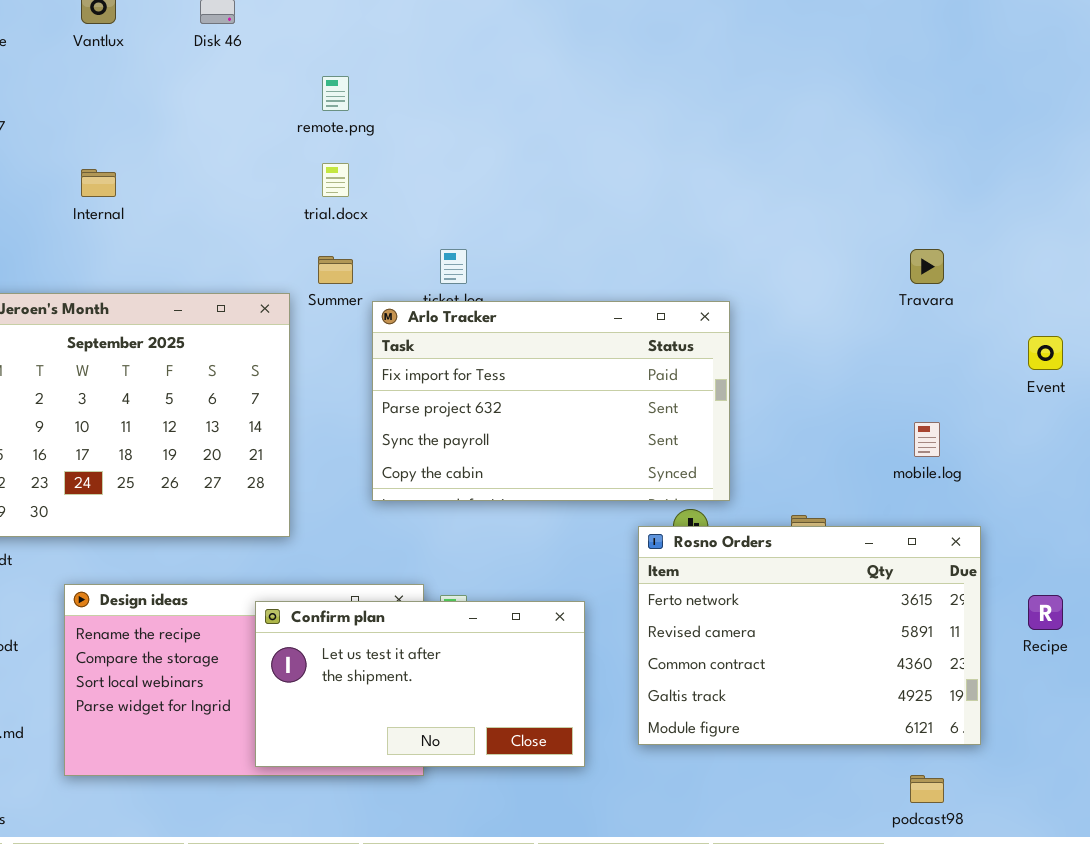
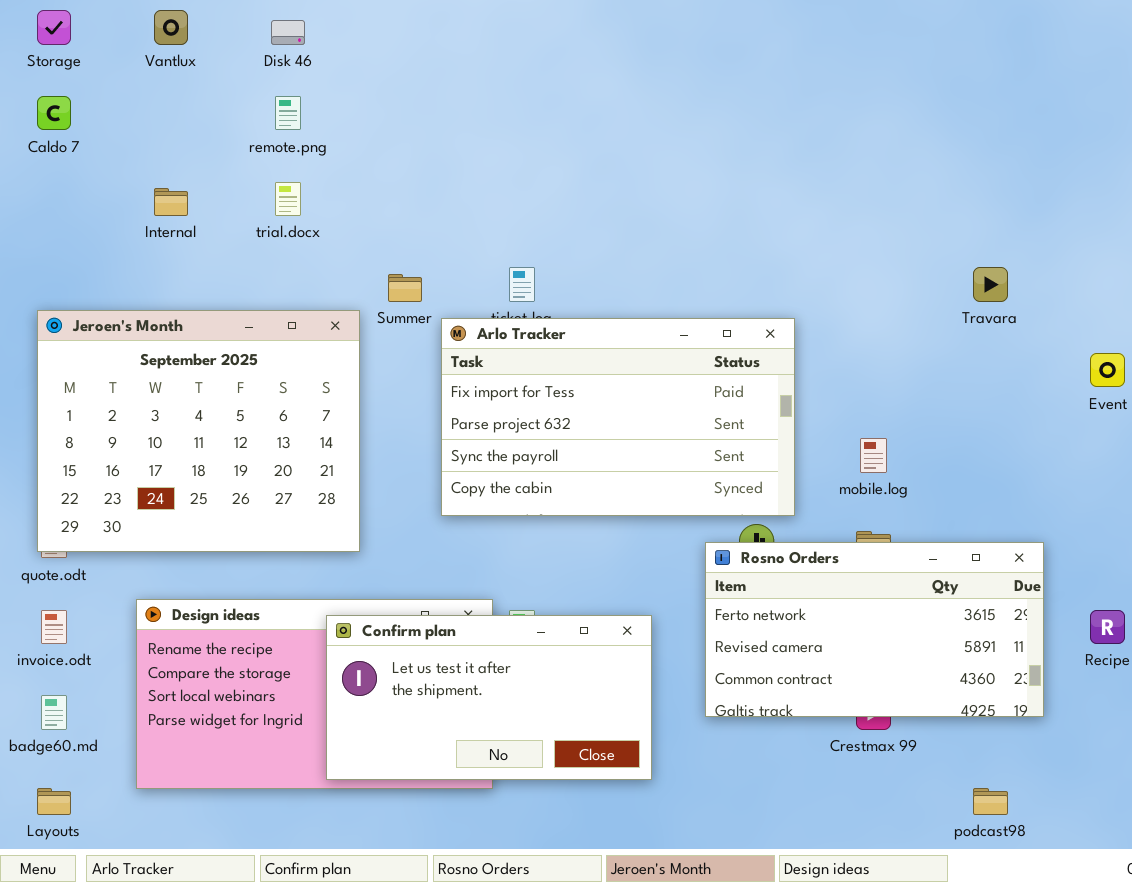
remote.png: [322,76,349,111] -> [275,96,301,130], moved
trial.docx: [322,163,349,197] -> [275,182,301,216], moved
mobile.log: [914,422,940,457] -> [860,438,887,473], moved
Rosno Orders: [638,526,981,745] -> [705,542,1044,717], resized

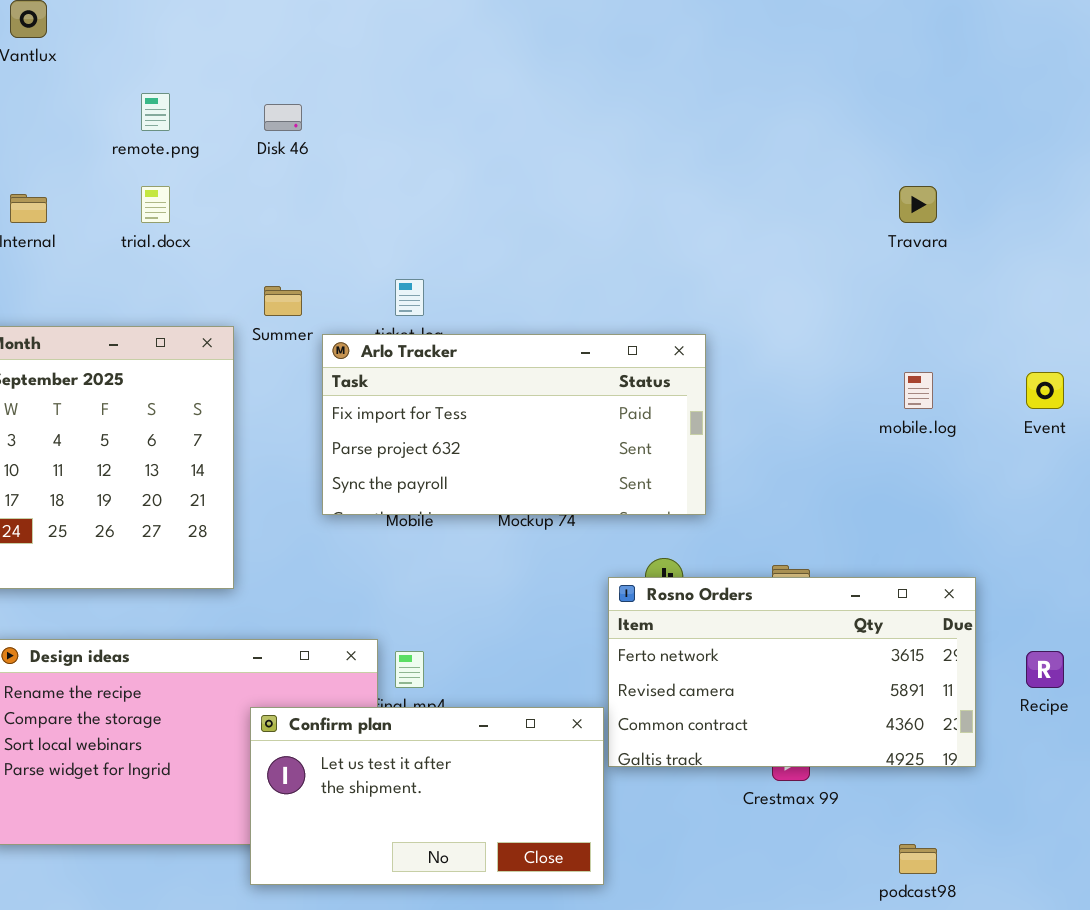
Disk 46: [271,20,305,45] -> [264,104,302,131], moved
Travara: [973,267,1008,302] -> [899,186,937,223], moved
Arlo Tracker: [441,318,795,516] -> [322,334,706,515], resized
mobile.log: [860,438,887,473] -> [904,372,933,409], moved
Confirm plan: [326,615,652,780] -> [250,707,604,885], moved

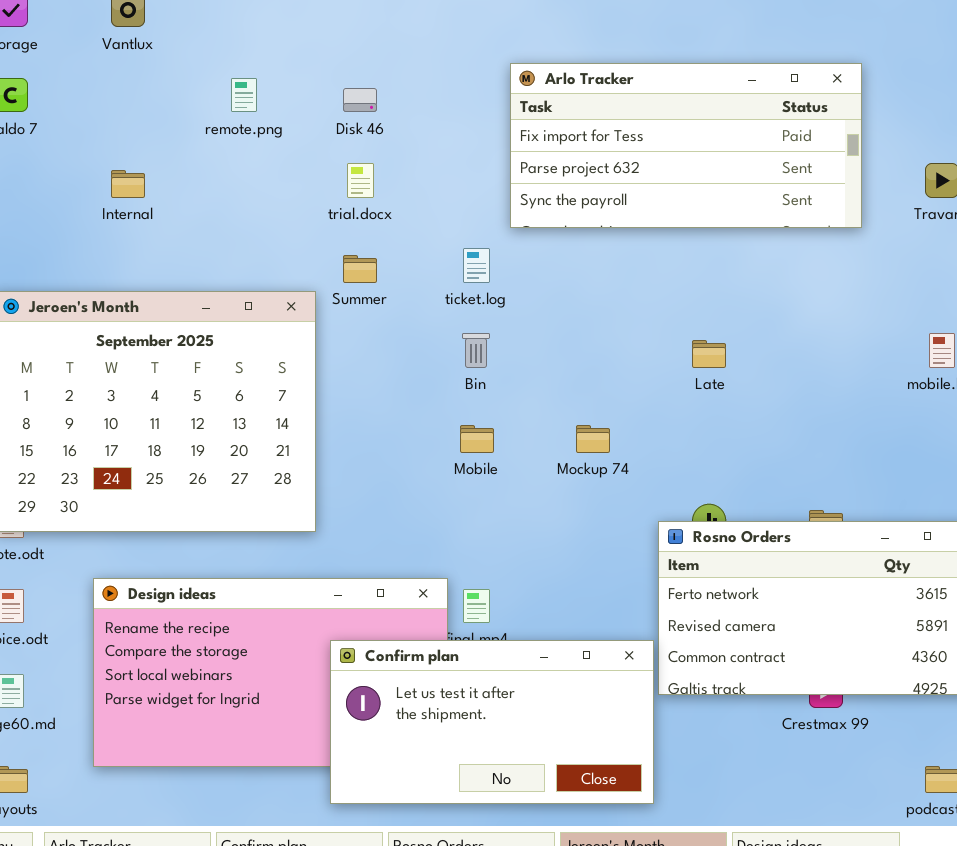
trial.docx: [141,186,170,223] -> [347,163,374,198], moved
Arlo Tracker: [322,334,706,515] -> [510,63,862,228], moved

